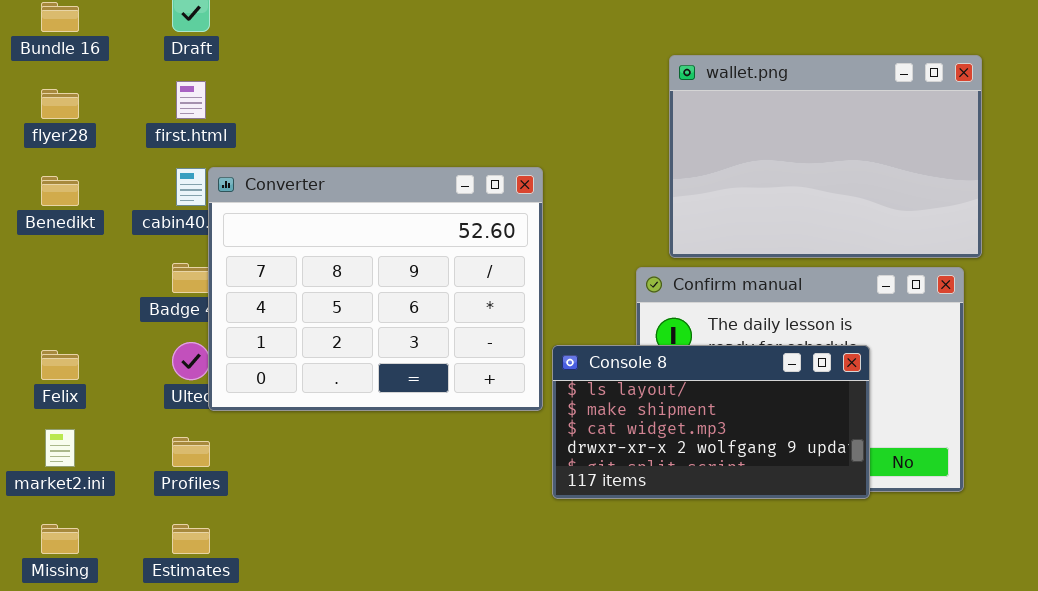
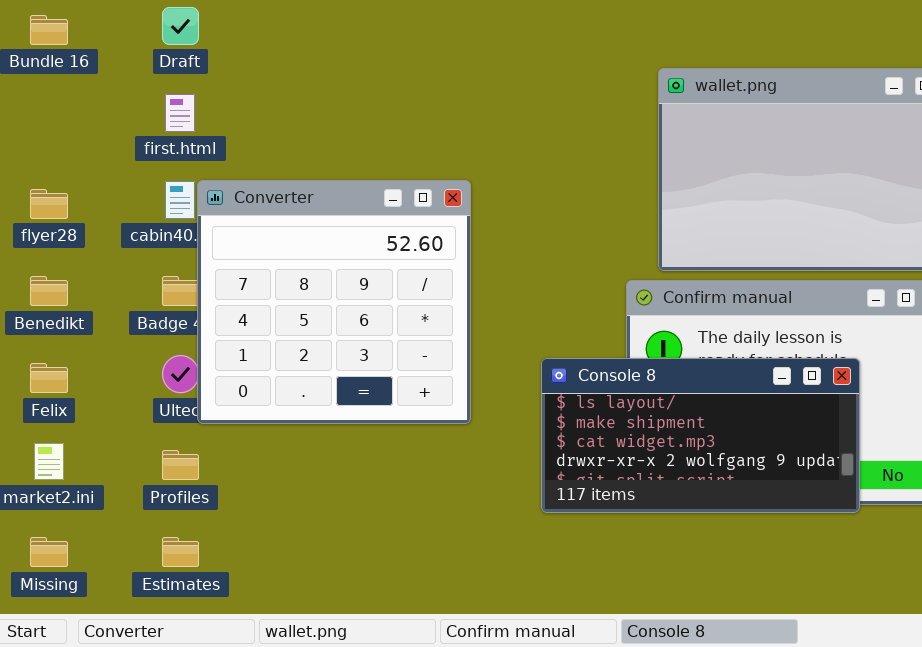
flyer28: [41,89,79,119] -> [30,189,68,219], moved
Converter: [208,167,543,411] -> [197,180,471,424], resized
Benedikt: [41,176,79,206] -> [30,276,68,306], moved

